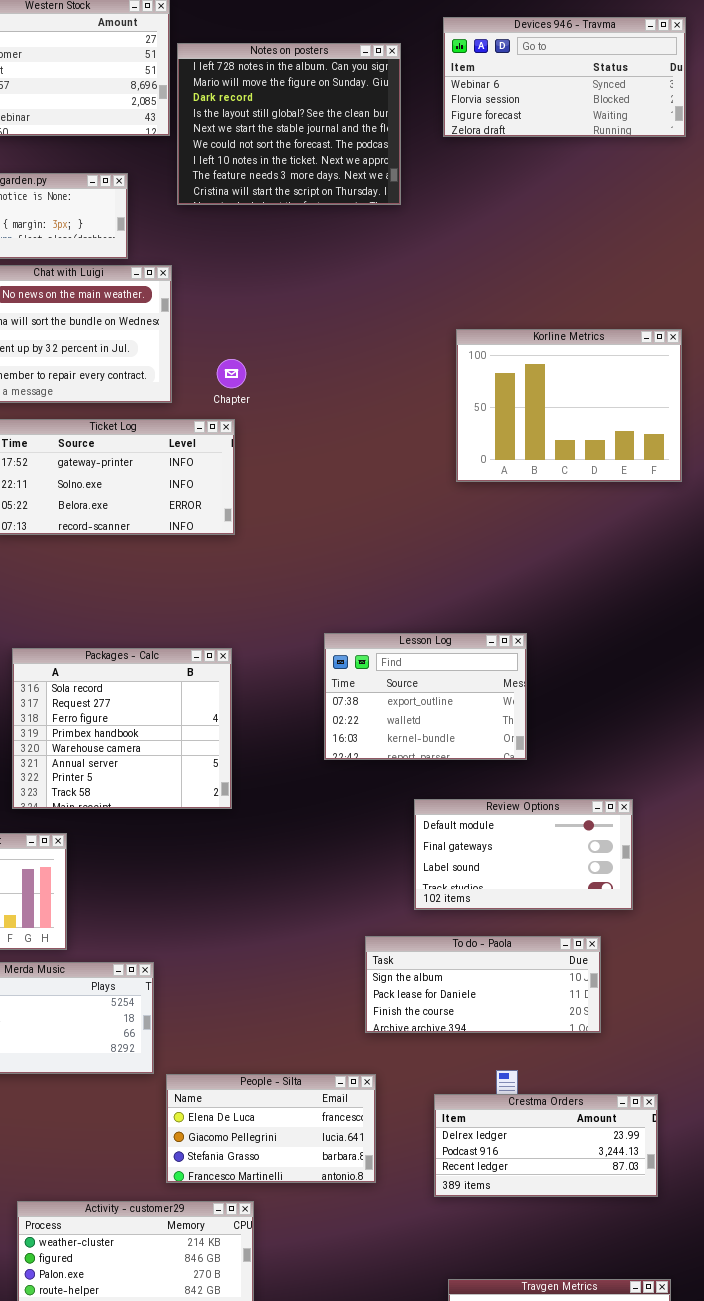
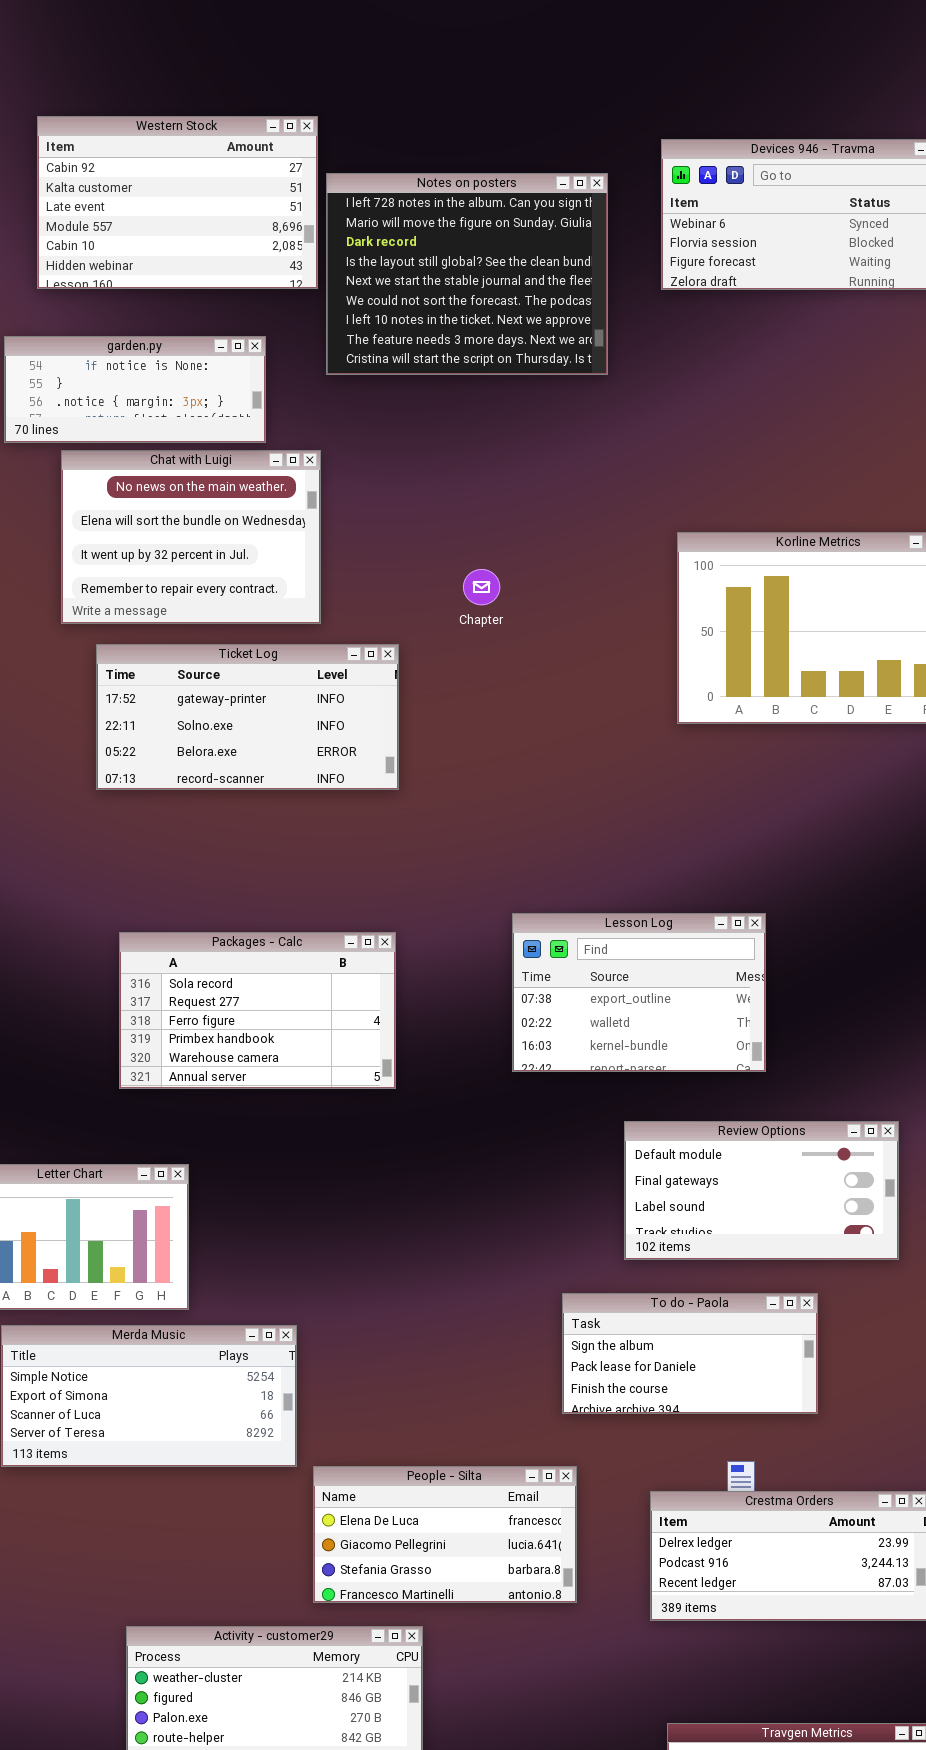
Chapter: [217,359,246,388] -> [463,569,500,605], moved
Packages - Calc: [12,648,232,809] -> [119,932,396,1089], resized
To do - Paola: [365,936,601,1033] -> [562,1293,818,1414], resized

